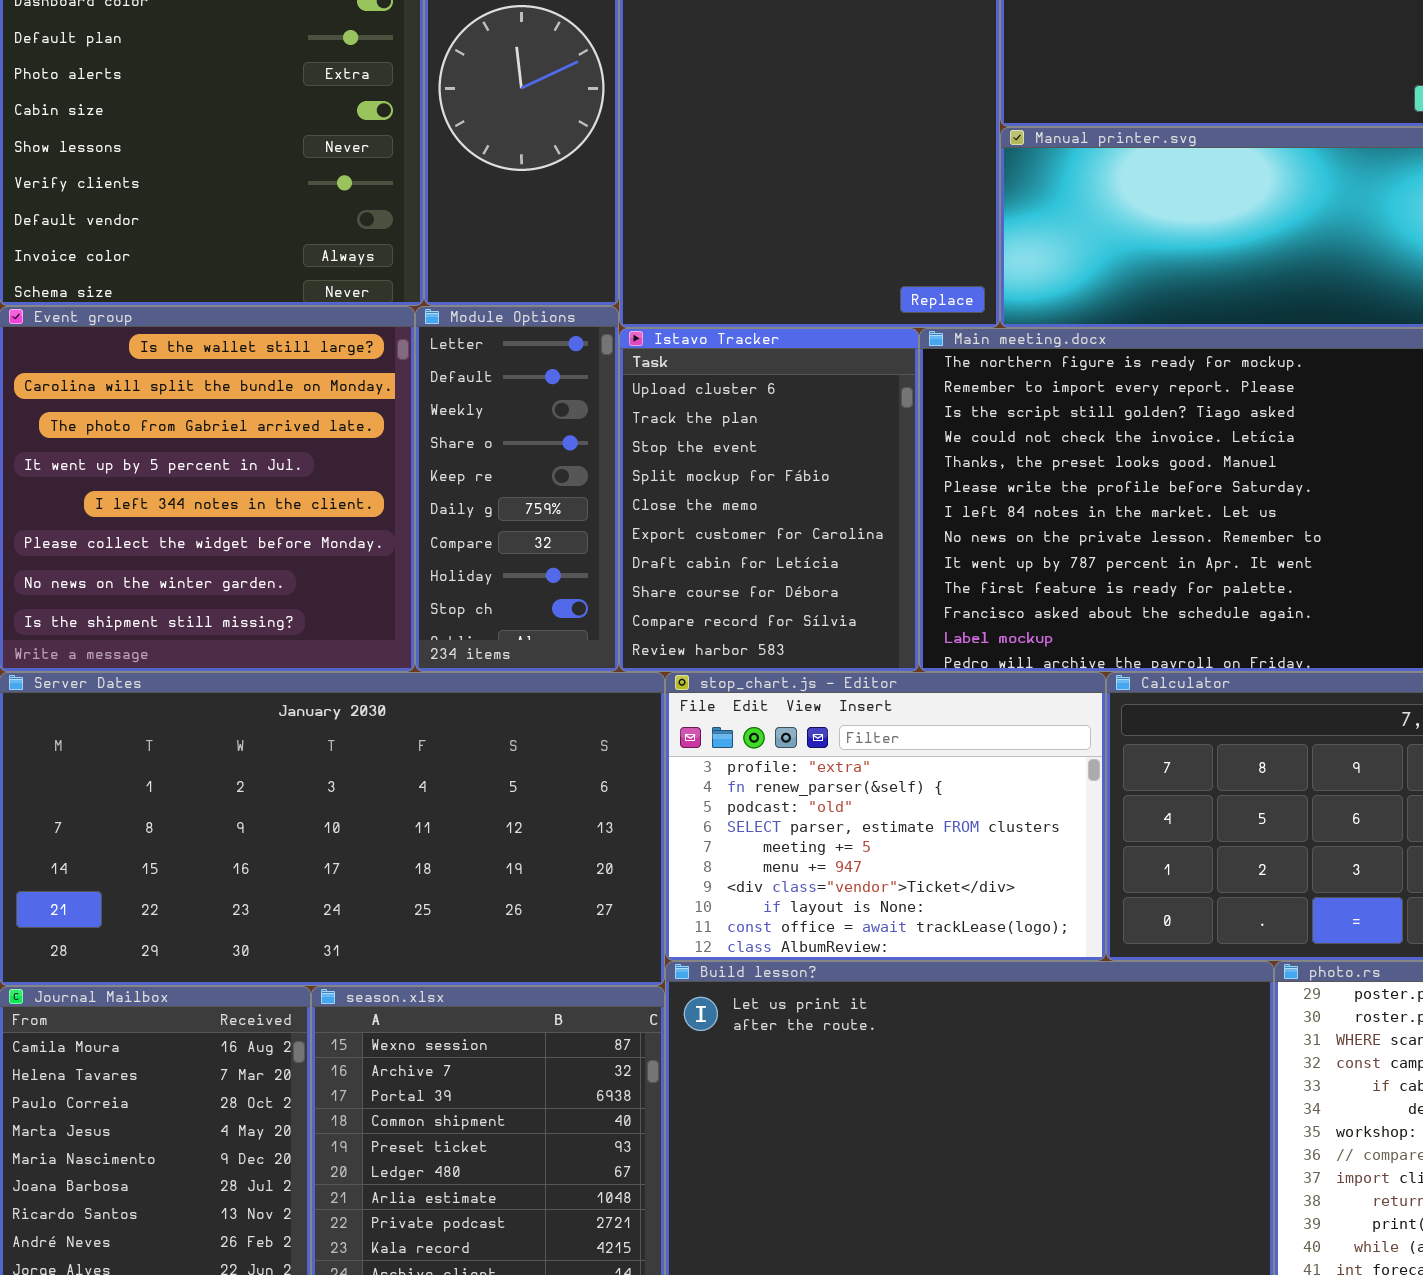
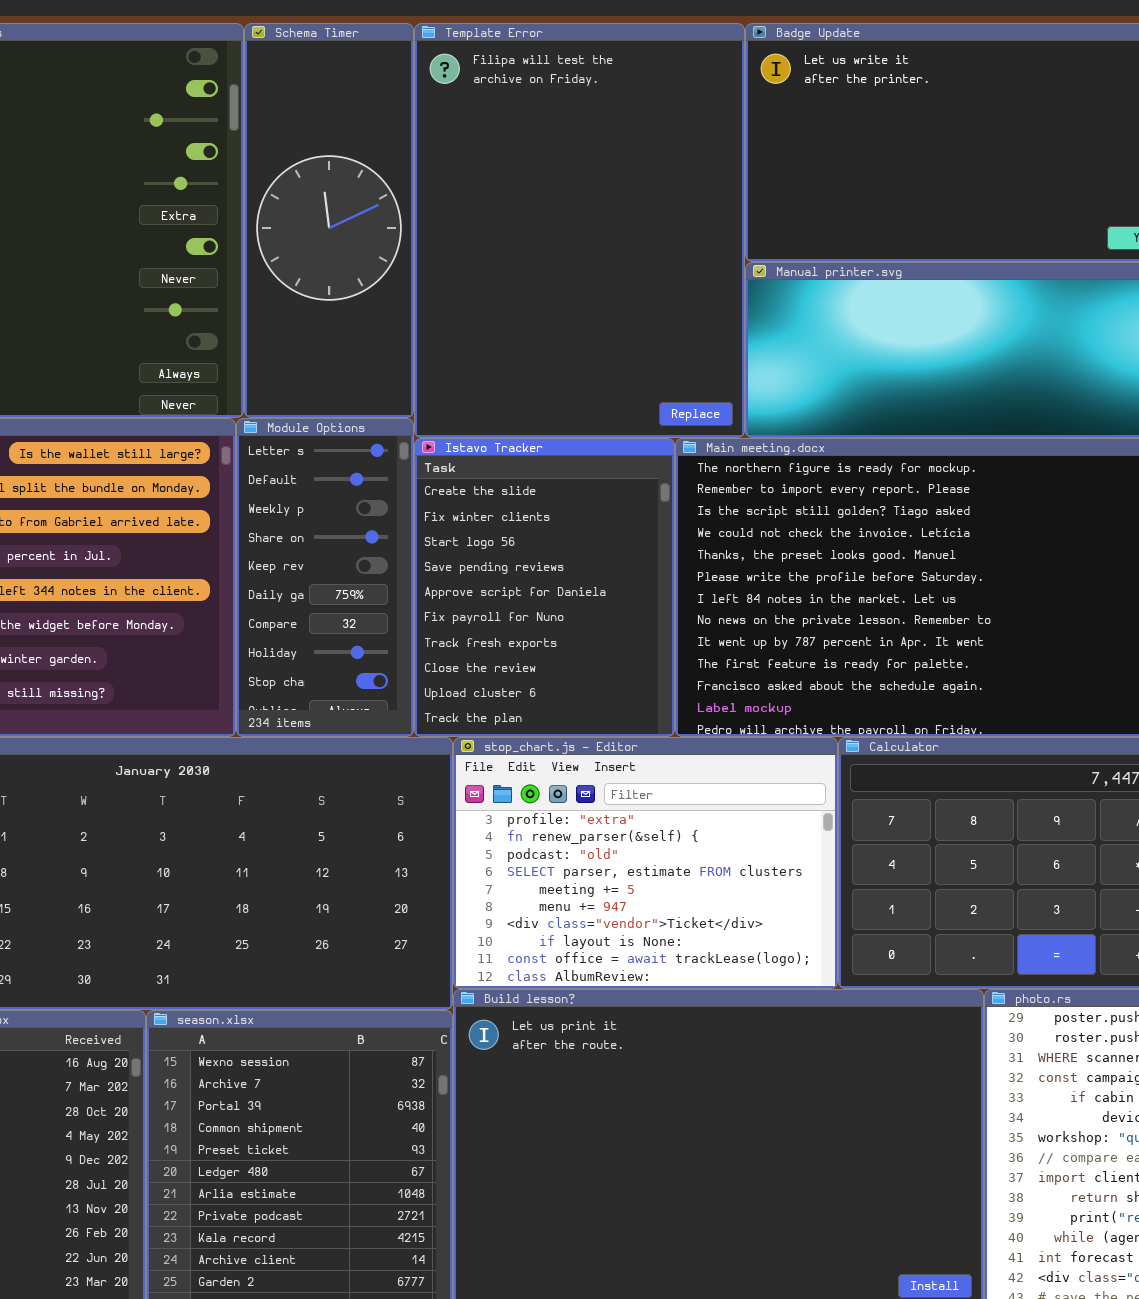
Istavo Tracker: [619,328,919,672] -> [414,438,675,737], scrolled up 8 rows

